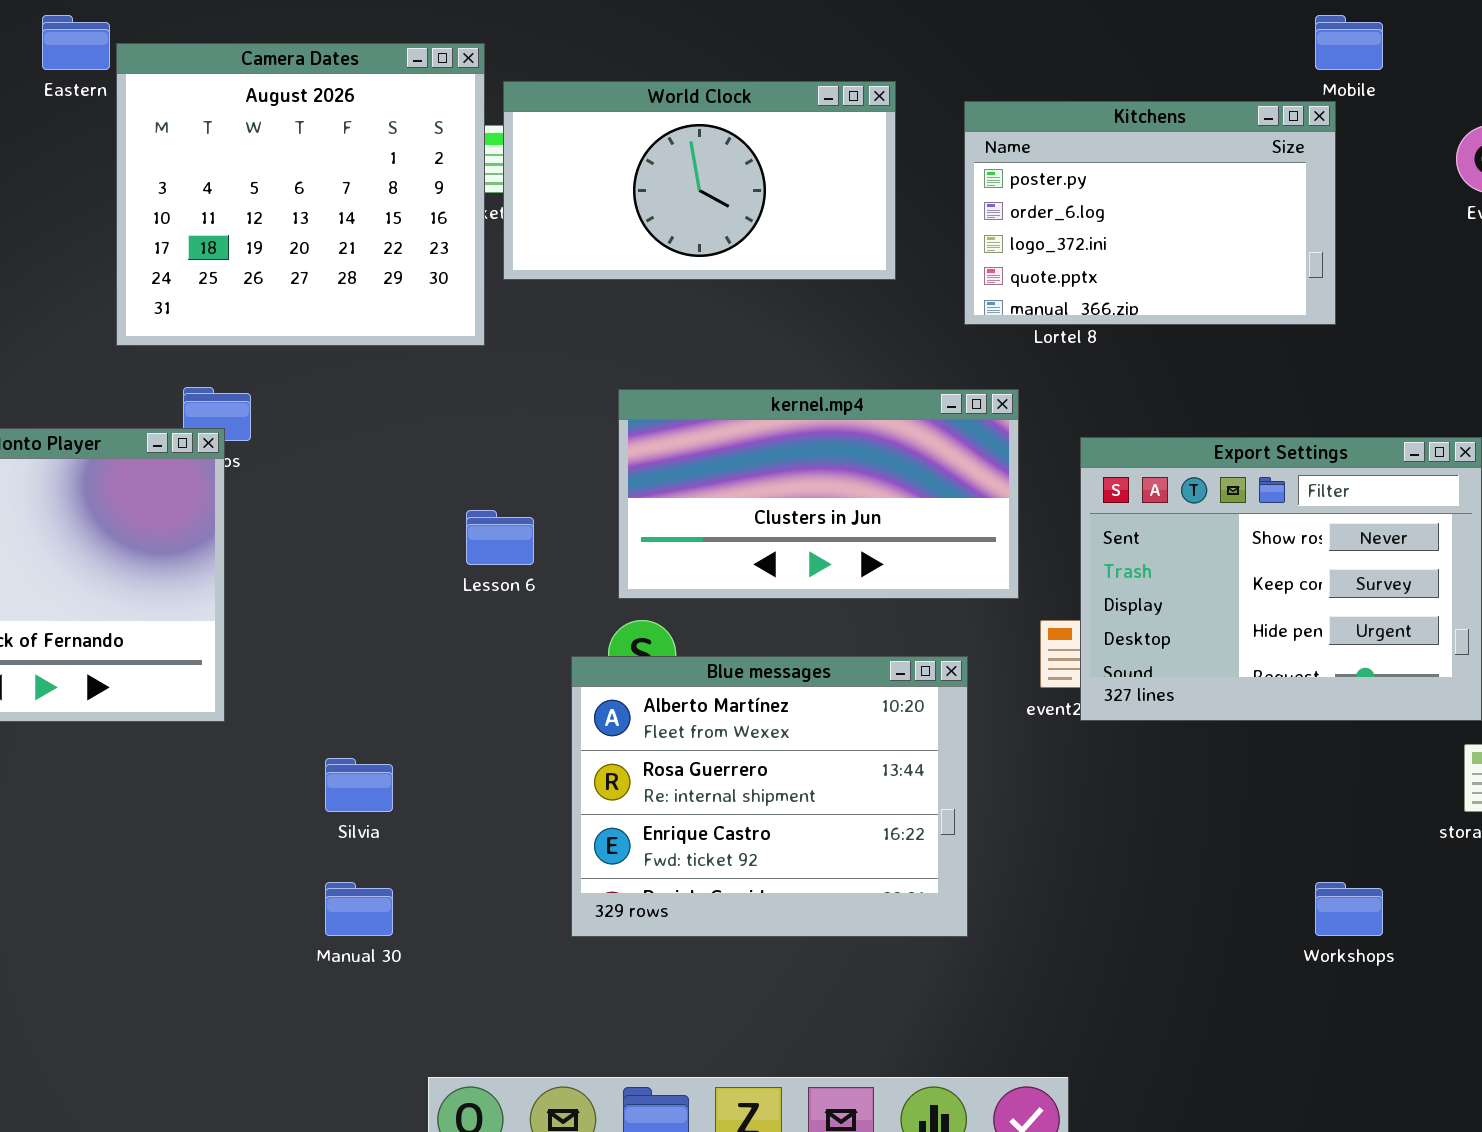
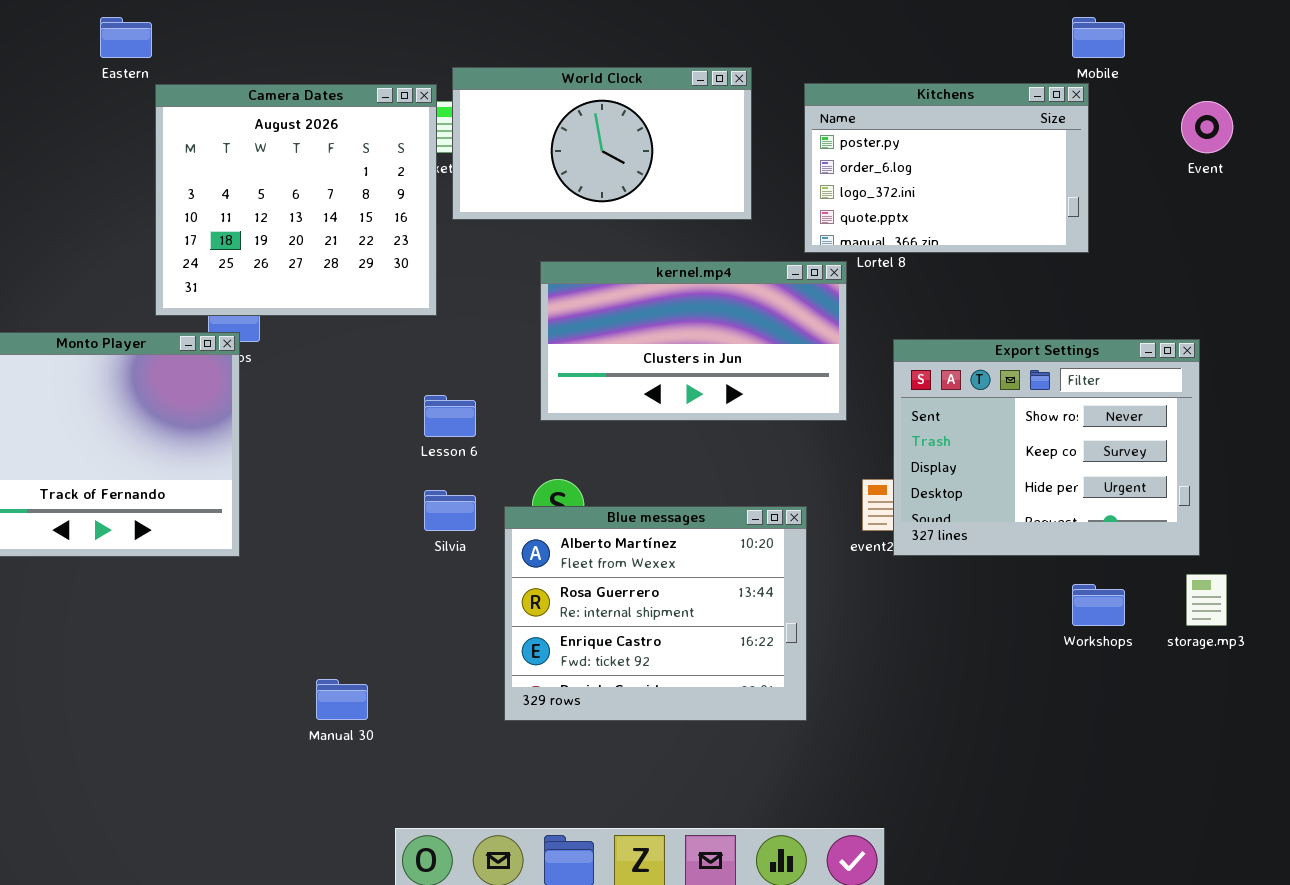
Camera Dates: [116,43,485,346] -> [155,84,437,316], moved
kernel.mp4: [618,389,1019,599] -> [540,261,847,421], moved
Silvia: [325,758,393,812] -> [424,490,476,531], moved
Workshops: [1315,882,1383,936] -> [1072,584,1125,626], moved

